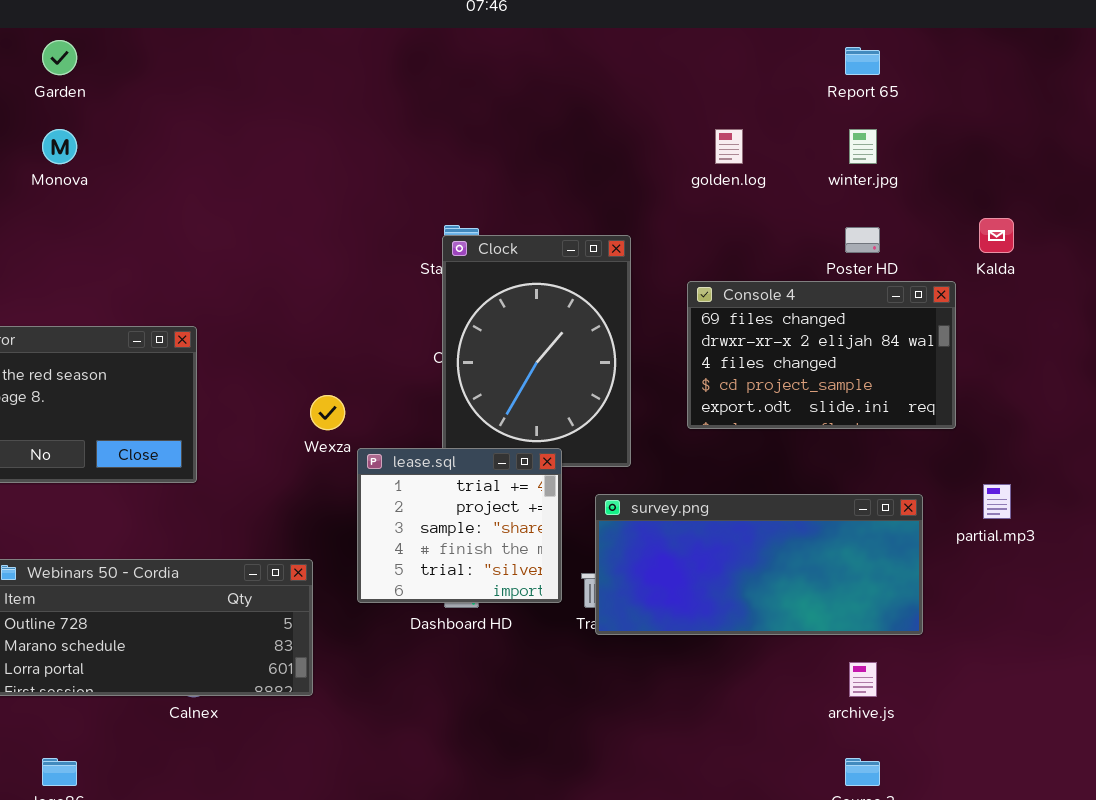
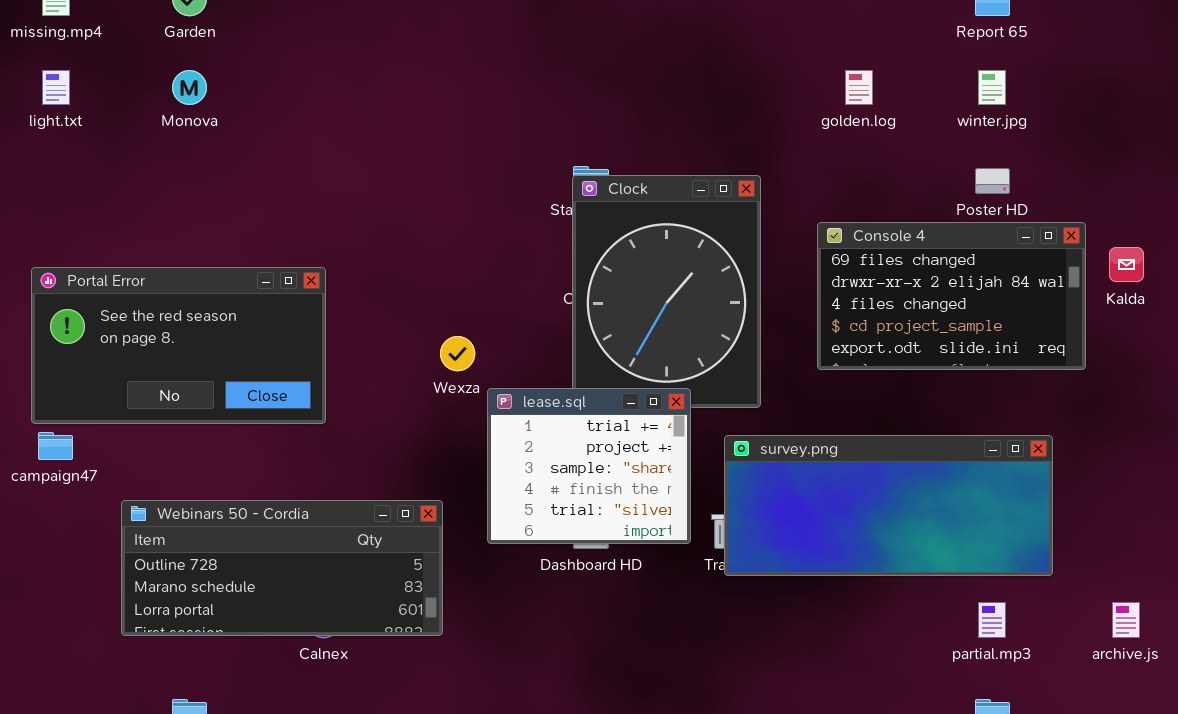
Kalda: [979,218,1014,253] -> [1109,247,1144,282], moved
partial.mp3: [983,484,1011,519] -> [978,602,1006,638], moved
archive.js: [849,662,877,697] -> [1112,602,1140,638], moved

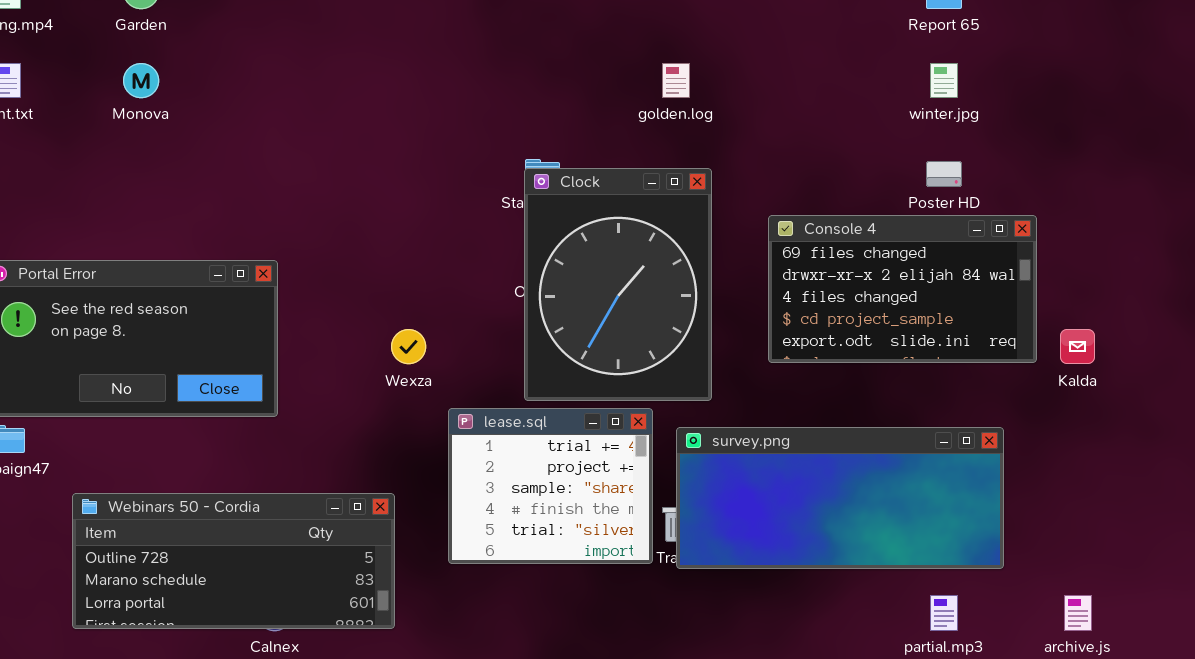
golden.log: [845,70,873,105] -> [662,63,690,98], moved
Kalda: [1109,247,1144,282] -> [1060,329,1095,364], moved
lease.sql: [487,388,691,544] -> [448,408,653,564], moved

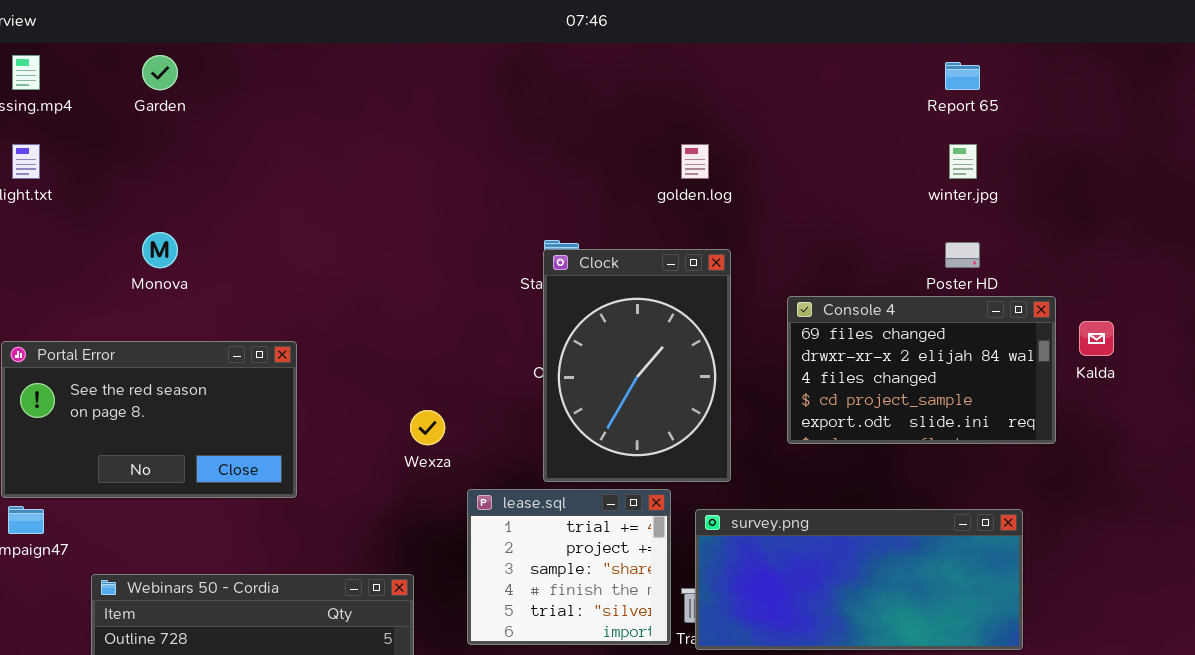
Monova: [123,63,159,98] -> [142,232,178,268], moved
Kalda: [1060,329,1095,364] -> [1079,321,1114,356], moved

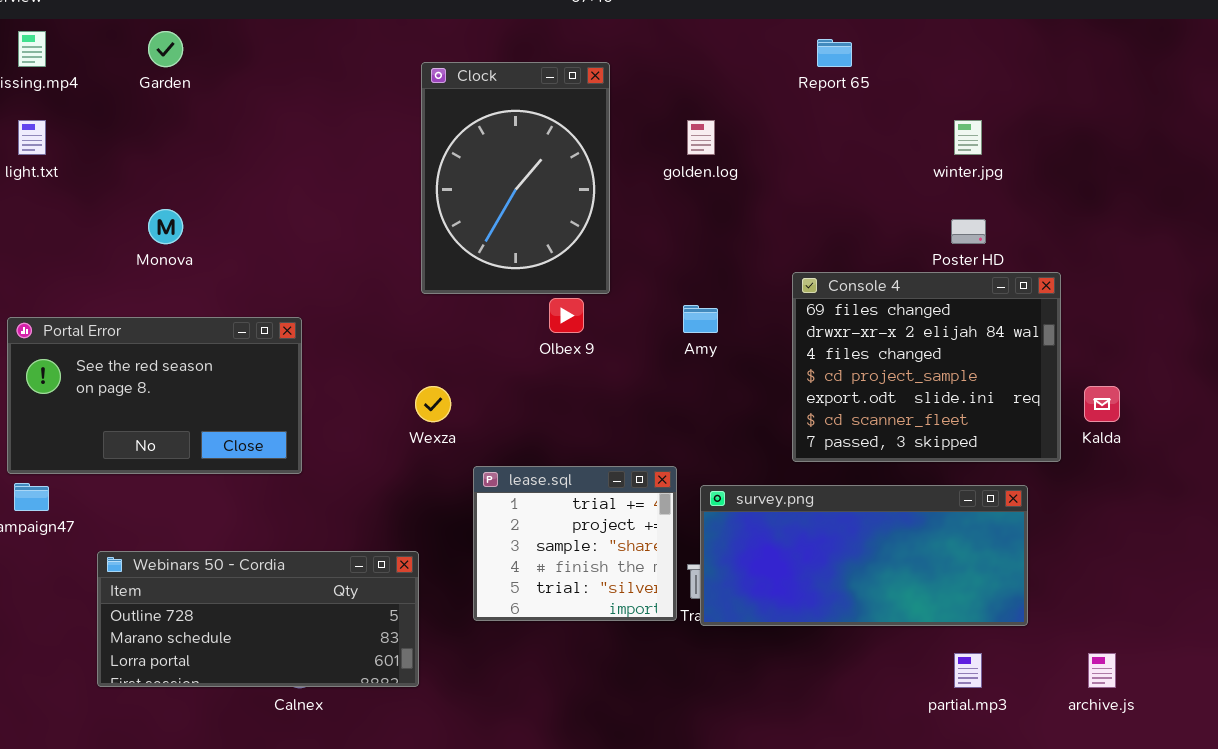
Report 65: [945,62,980,90] -> [817,39,852,67], moved
Clock: [543,249,731,482] -> [421,62,610,294], moved
Console 4: [787,296,1056,444] -> [792,272,1061,462], resized
Kalda: [1079,321,1114,356] -> [1084,386,1120,422], moved

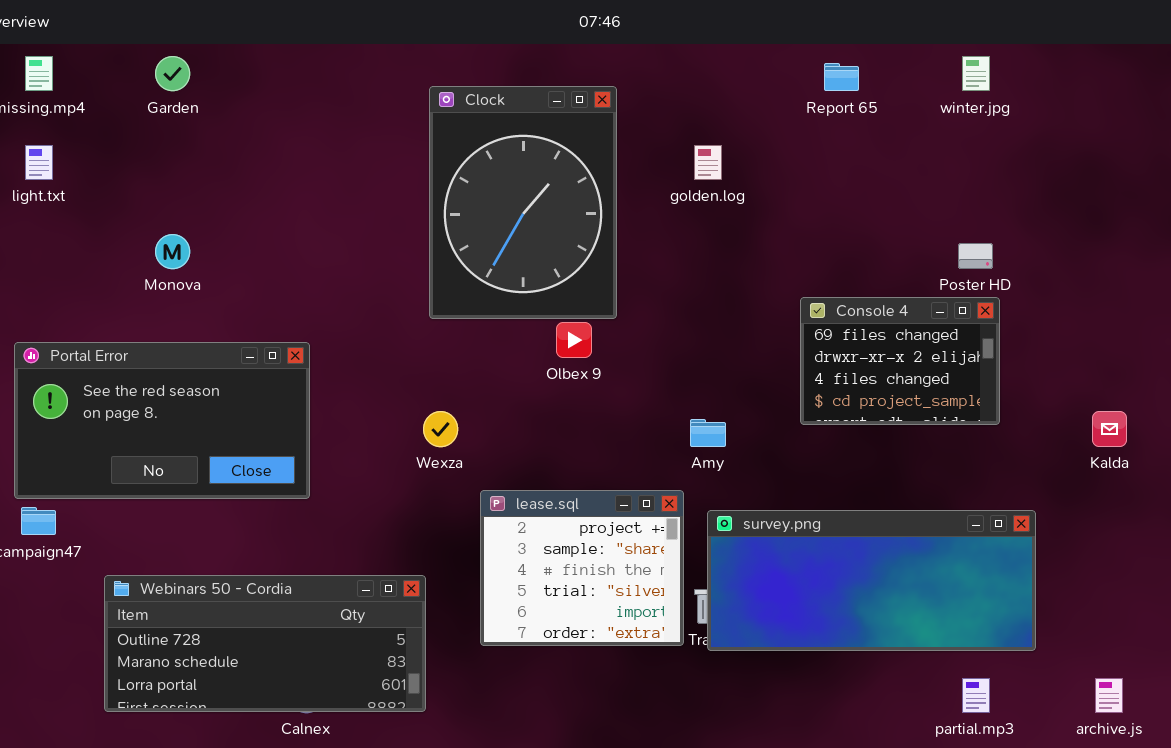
winter.jpg: [954,120,982,155] -> [962,56,990,91], moved
Console 4: [792,272,1061,462] -> [800,297,1000,425], resized
Amy: [683,305,718,333] -> [690,419,726,447], moved
lease.sql: [473,466,677,621] -> [480,490,684,646], scrolled down 1 row

